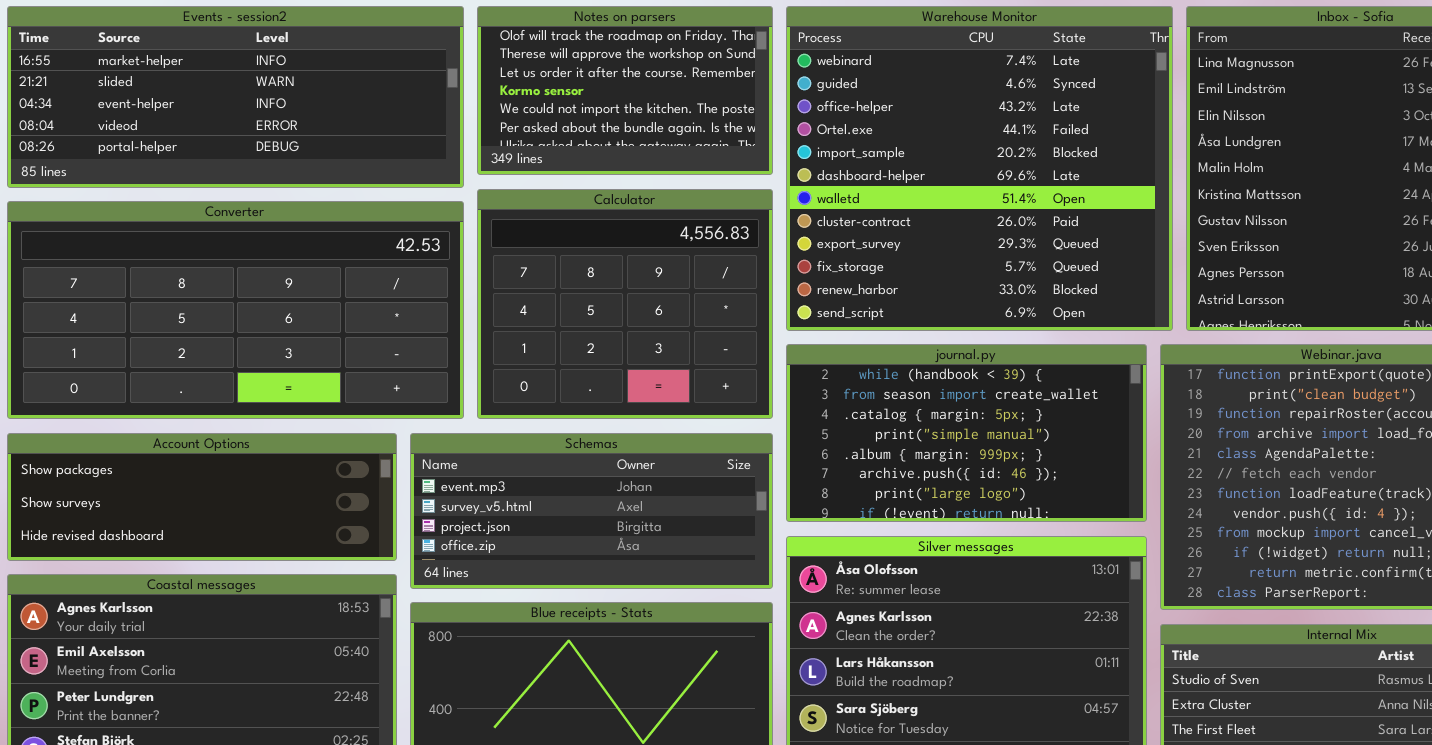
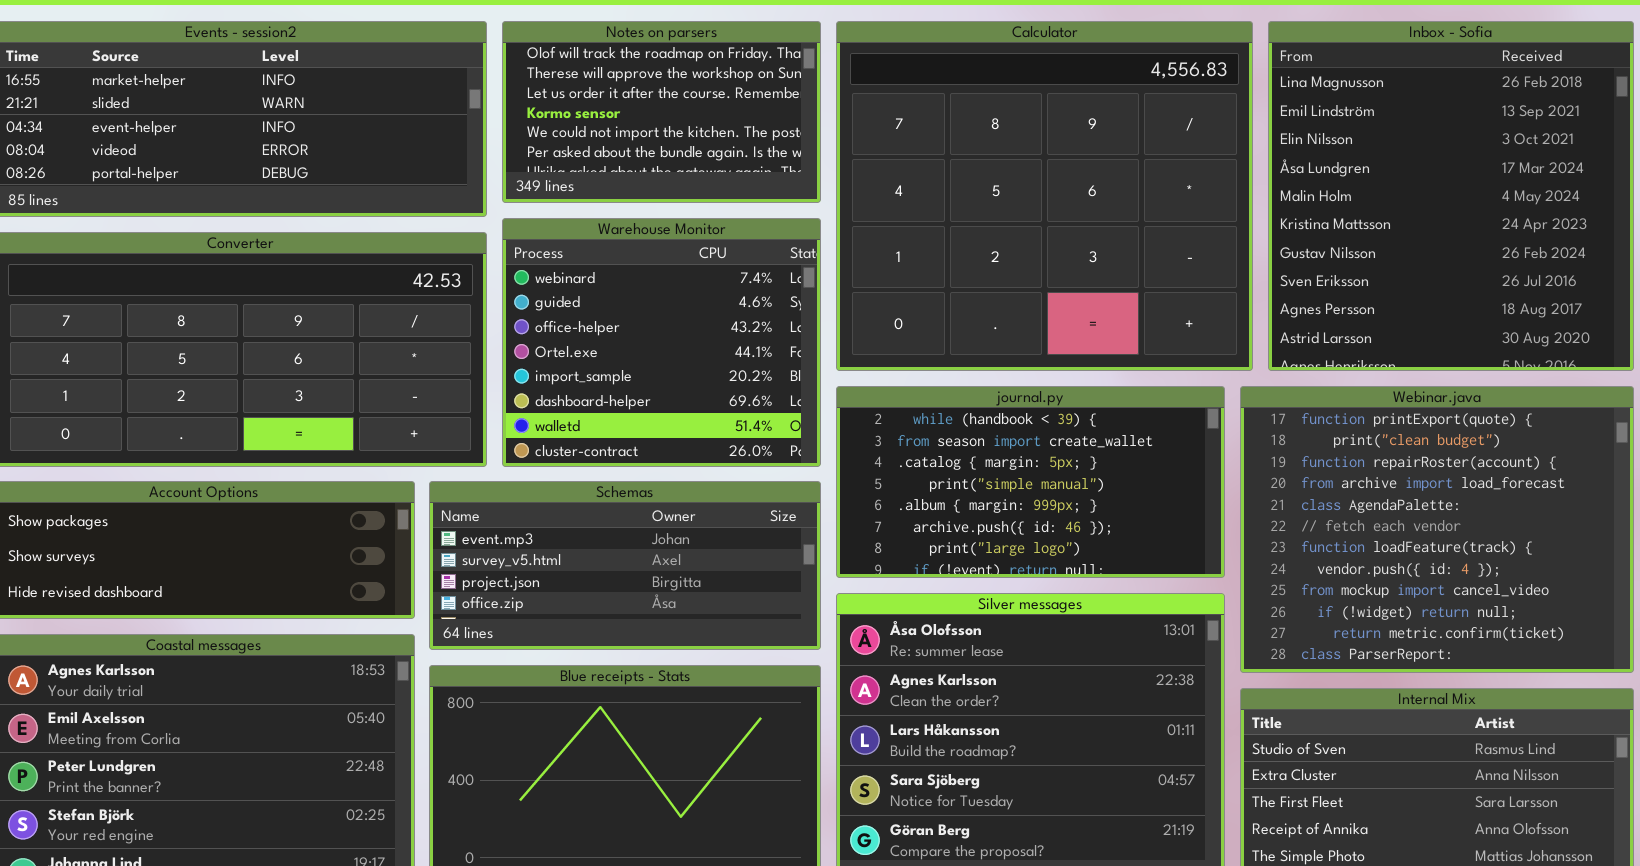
Warehouse Monitor: [786,6,1173,331] -> [502,218,821,467], moved, resized
Calculator: [477,189,773,419] -> [836,21,1253,371], moved, resized

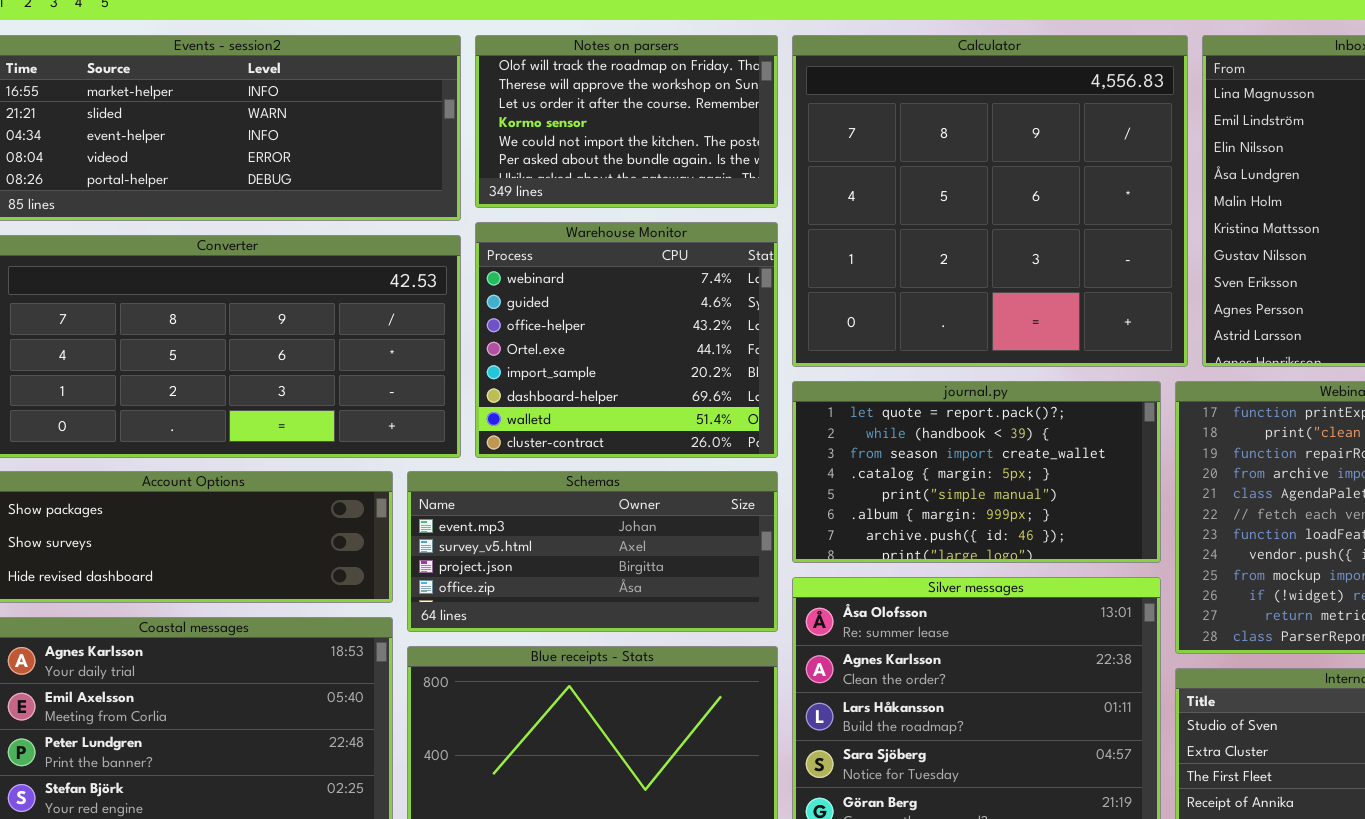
journal.py: [836,386,1225,578] -> [792,381,1161,563], scrolled up 1 row

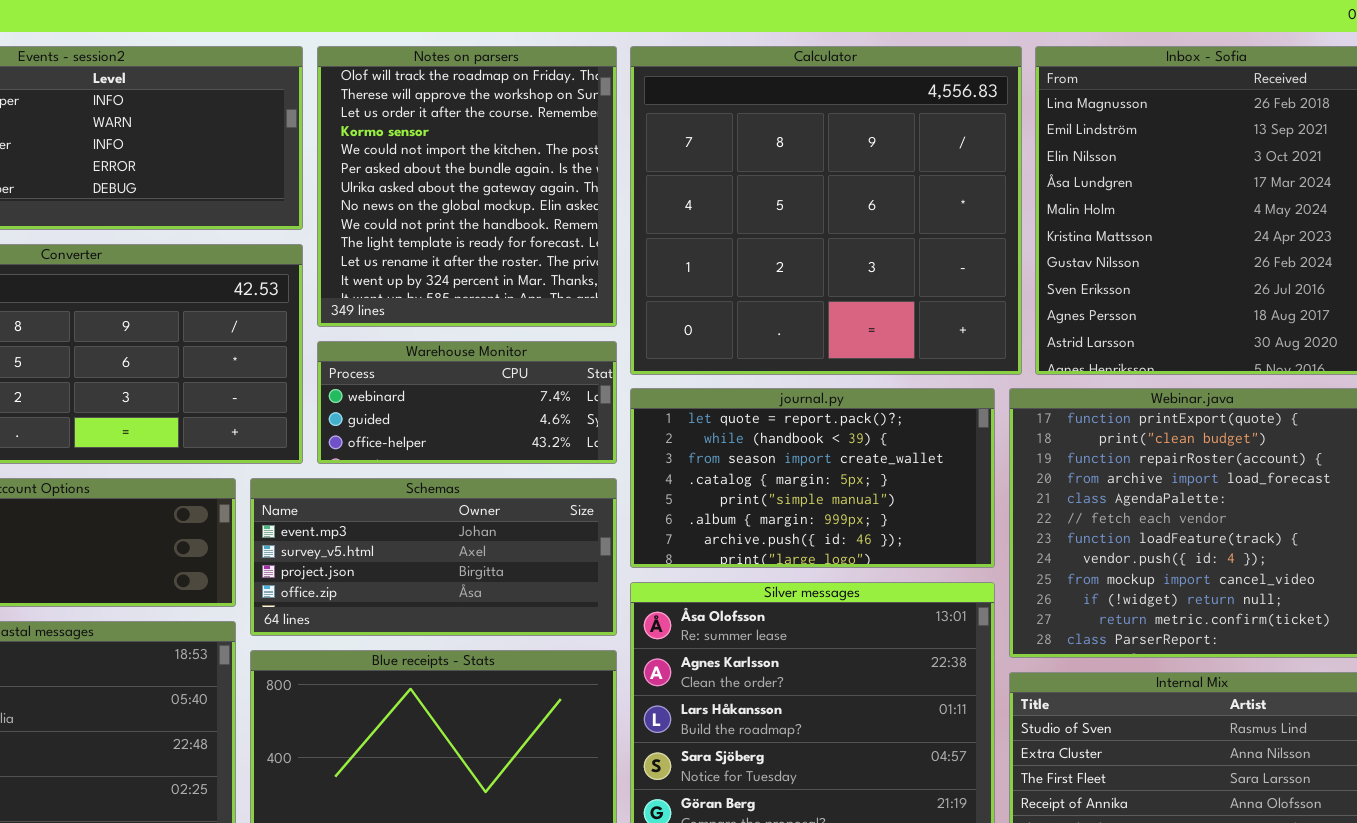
Notes on parsers: [475,35,778,208] -> [317,46,617,327], resized
Warehouse Monitor: [475,222,778,458] -> [317,341,617,464], resized

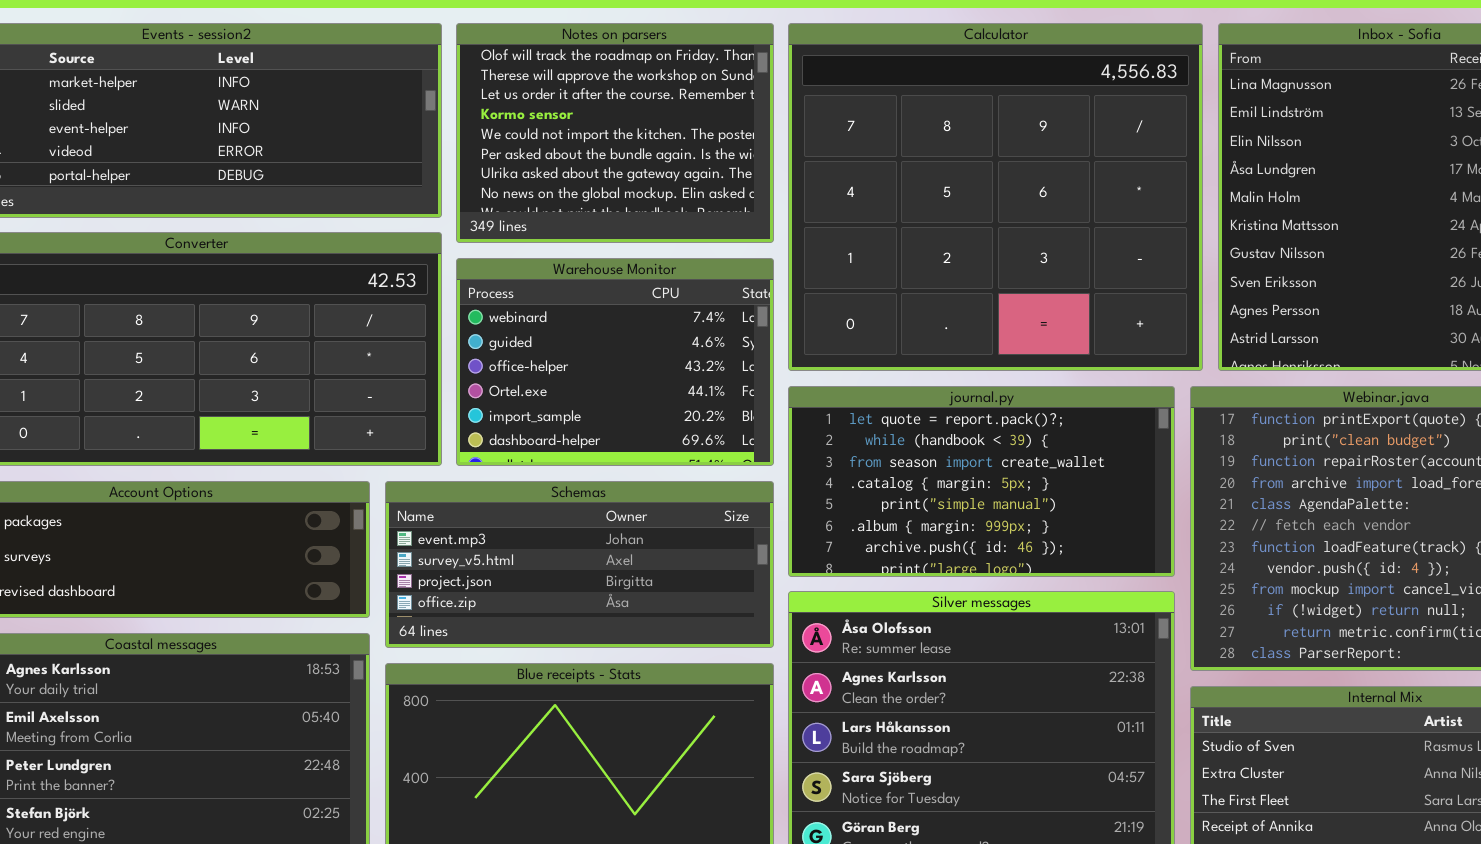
Notes on parsers: [317,46,617,327] -> [456,23,774,243], resized
Warehouse Monitor: [317,341,617,464] -> [456,258,774,466], resized

